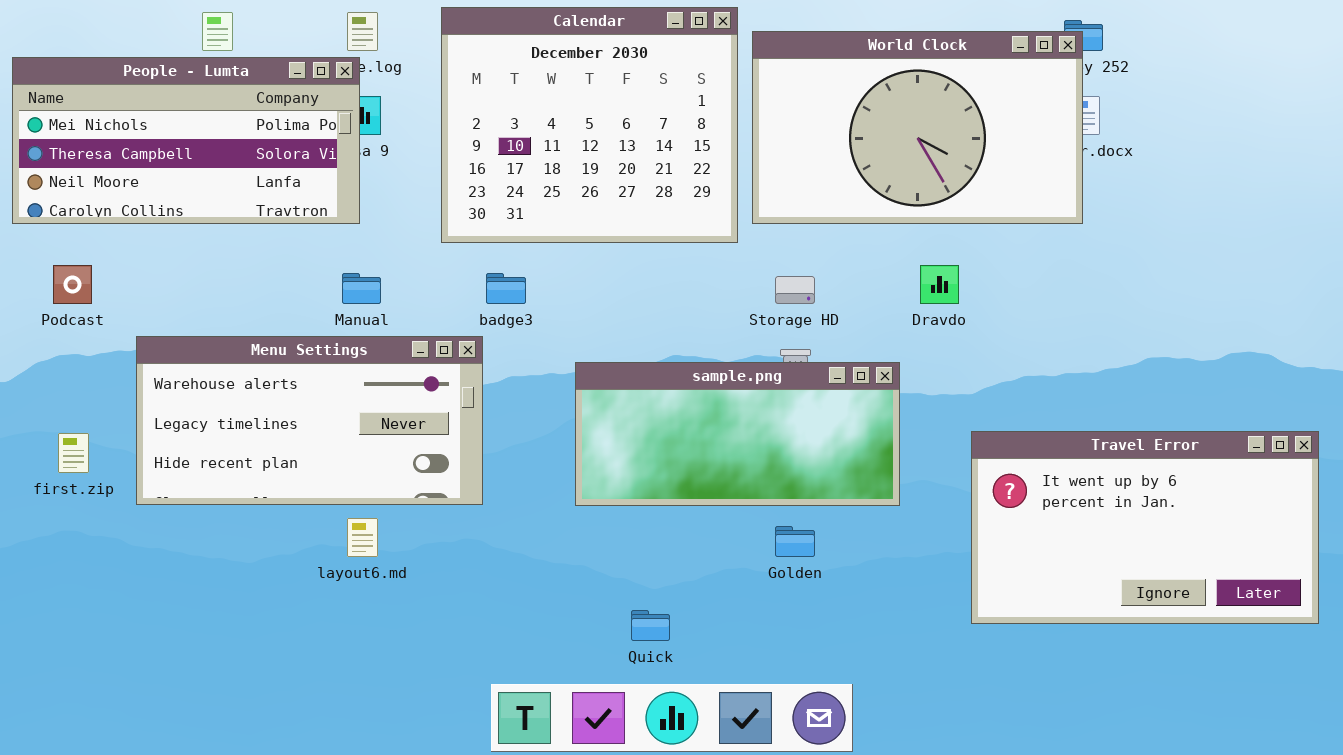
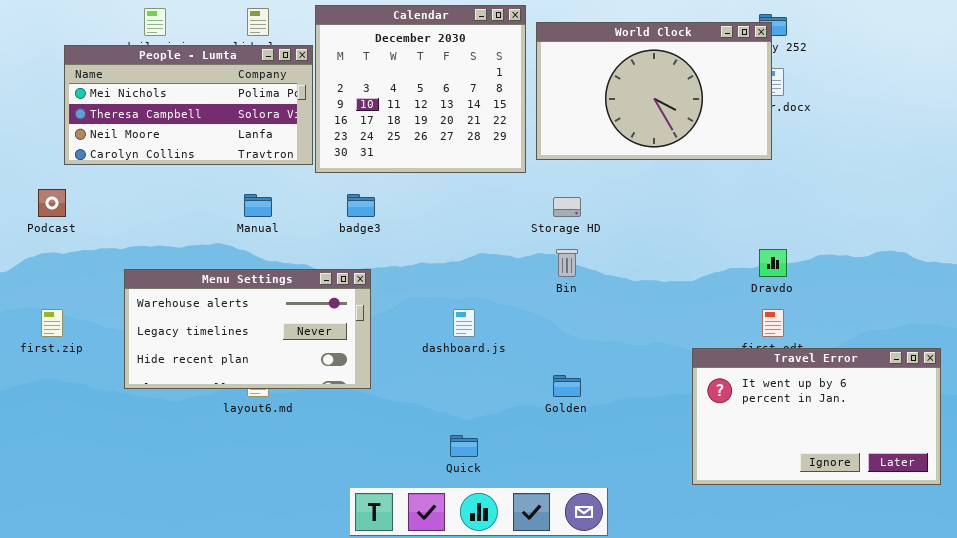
People - Lumta: [12,57,360,224] -> [64,45,313,165], moved
Dravdo: [920,265,959,304] -> [759,249,787,277], moved
Menu Settings: [136,336,483,505] -> [124,269,371,389], moved
sample.png: [575,362,900,506] -> none, closed
Travel Error: [971,431,1319,624] -> [692,348,941,485], moved

